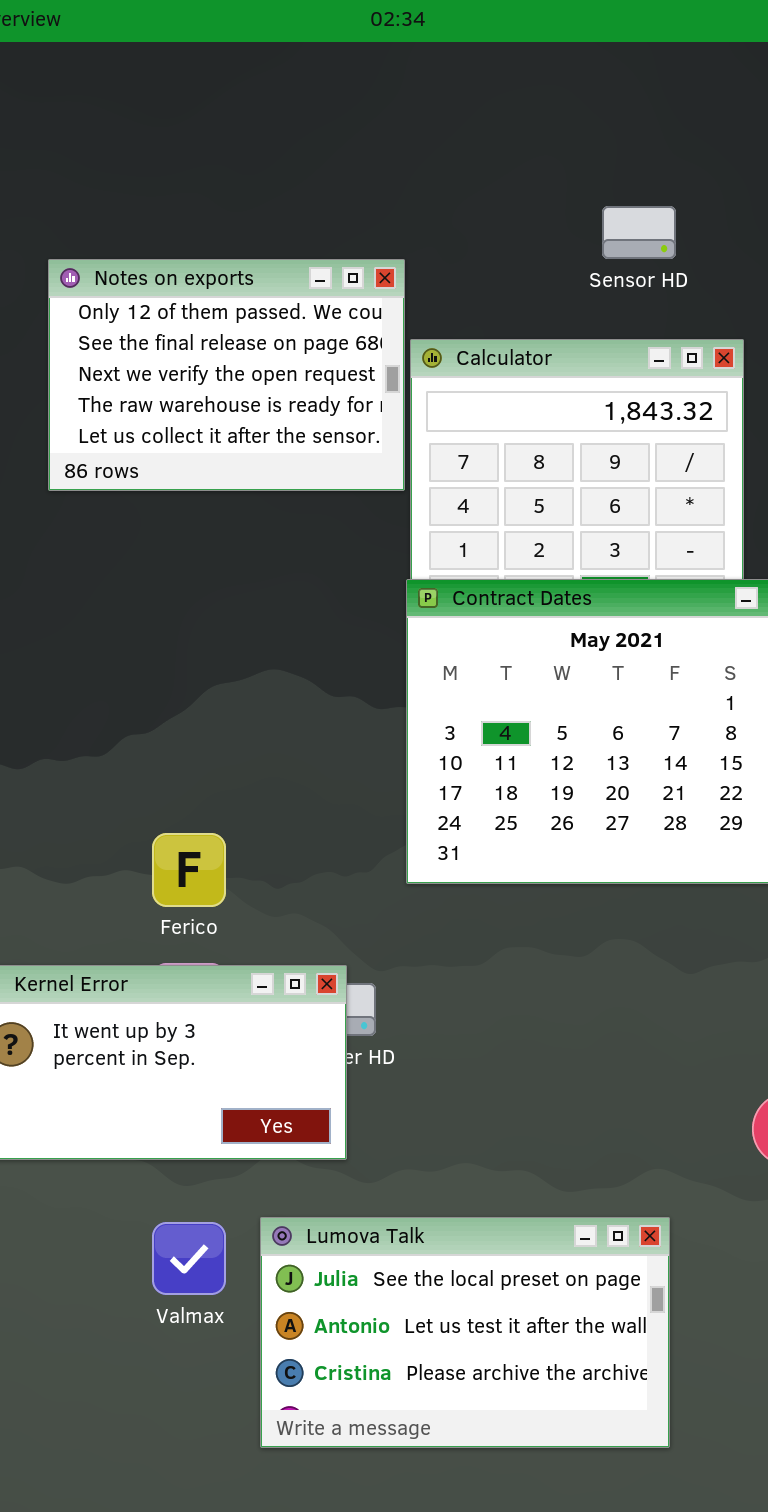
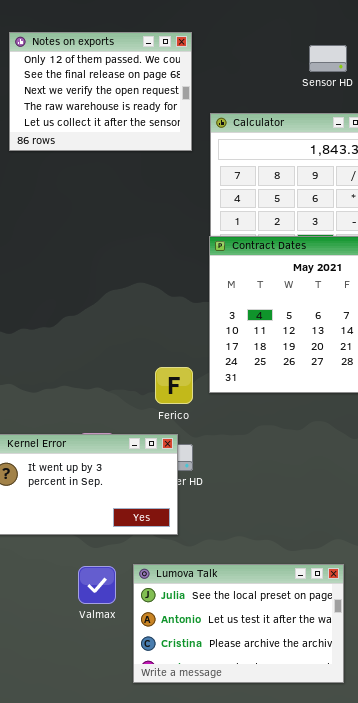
Notes on exports: [48,259,405,491] -> [9,32,192,151], moved
Ferico: [152,833,226,907] -> [155,367,193,404], moved

